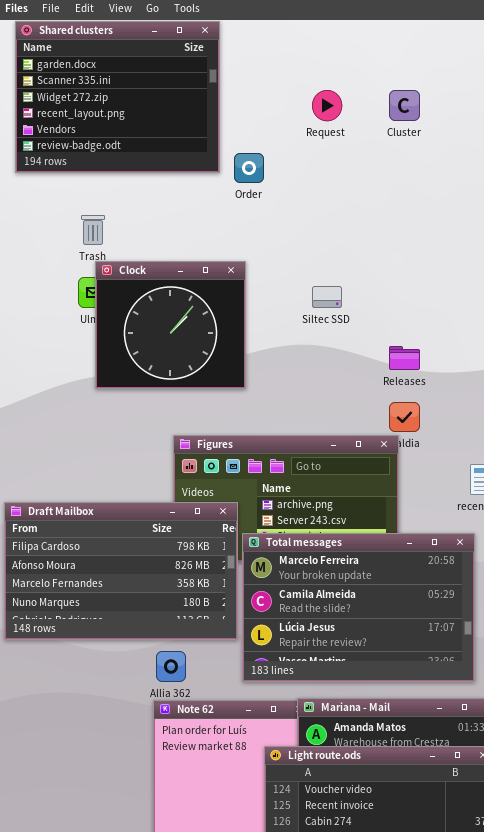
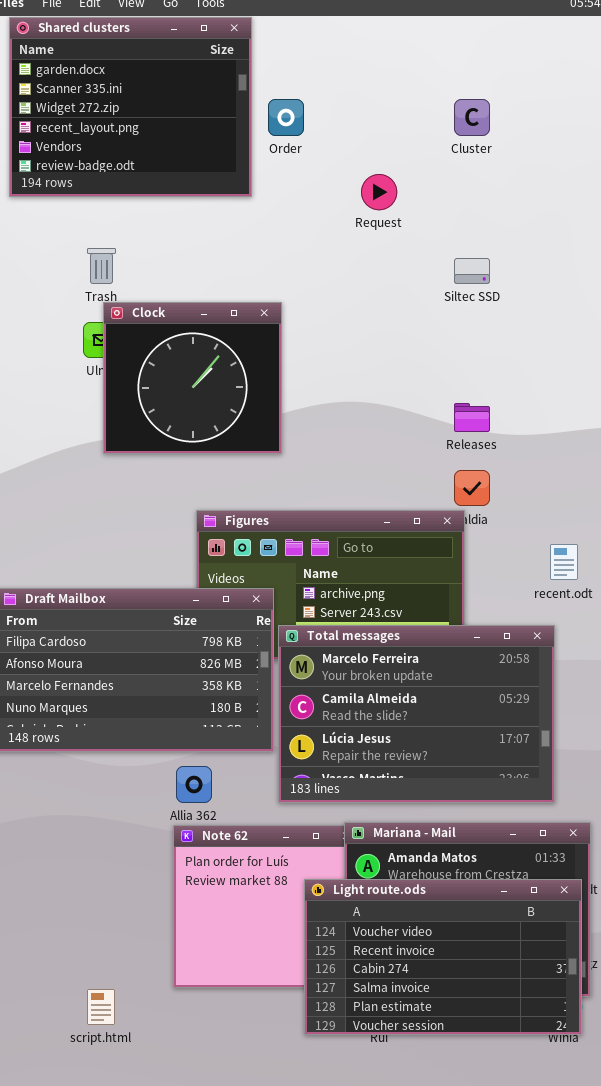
Request: [312,90,342,121] -> [361,174,397,210], moved
Order: [234,153,264,183] -> [268,99,304,136], moved
Siltec SSD: [312,286,342,308] -> [454,258,490,284], moved

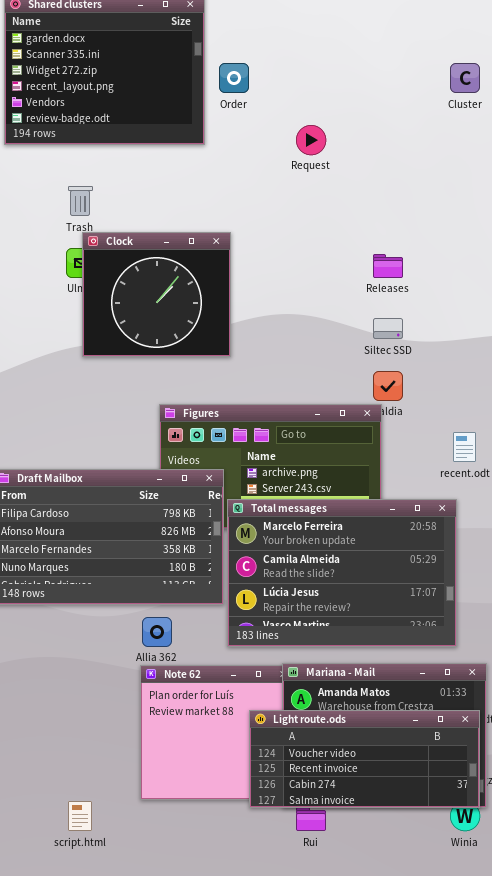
Cluster: [454,99,490,136] -> [450,63,480,93], moved
Siltec SSD: [454,258,490,284] -> [373,318,403,339], moved
Releases: [454,403,490,432] -> [373,254,403,278], moved
Light route.ods: [304,879,582,1035] -> [249,710,480,808], resized

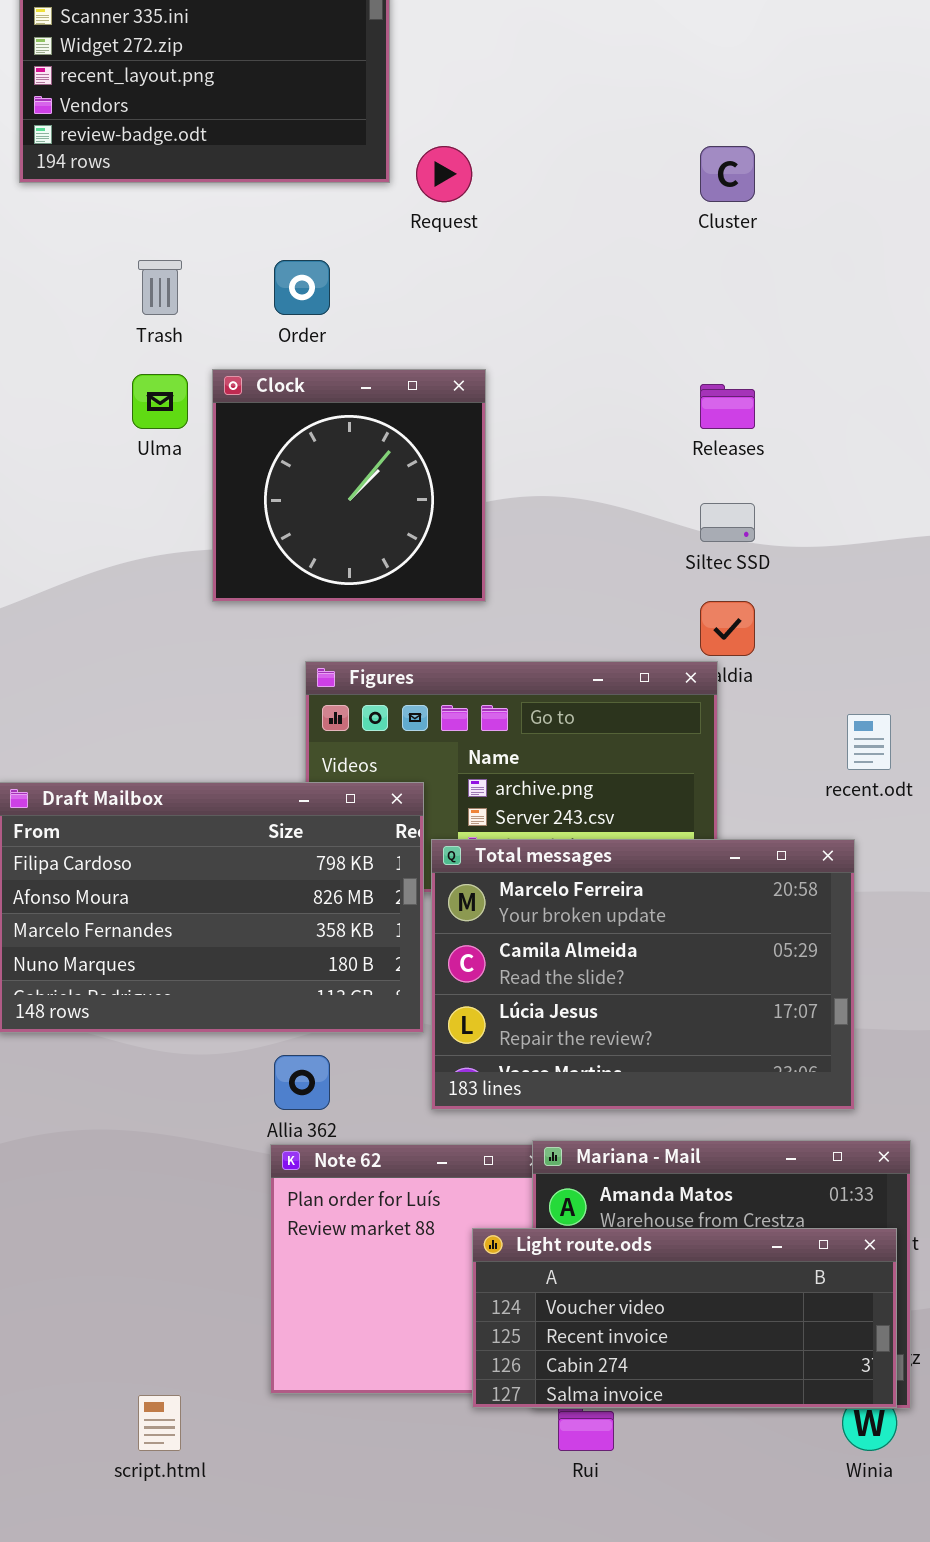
Order: [219,63,249,93] -> [274,260,330,315], moved
Cluster: [450,63,480,93] -> [700,146,755,202], moved
Request: [296,125,326,155] -> [416,146,472,202], moved
Clock: [82,232,231,357] -> [212,369,486,602], moved

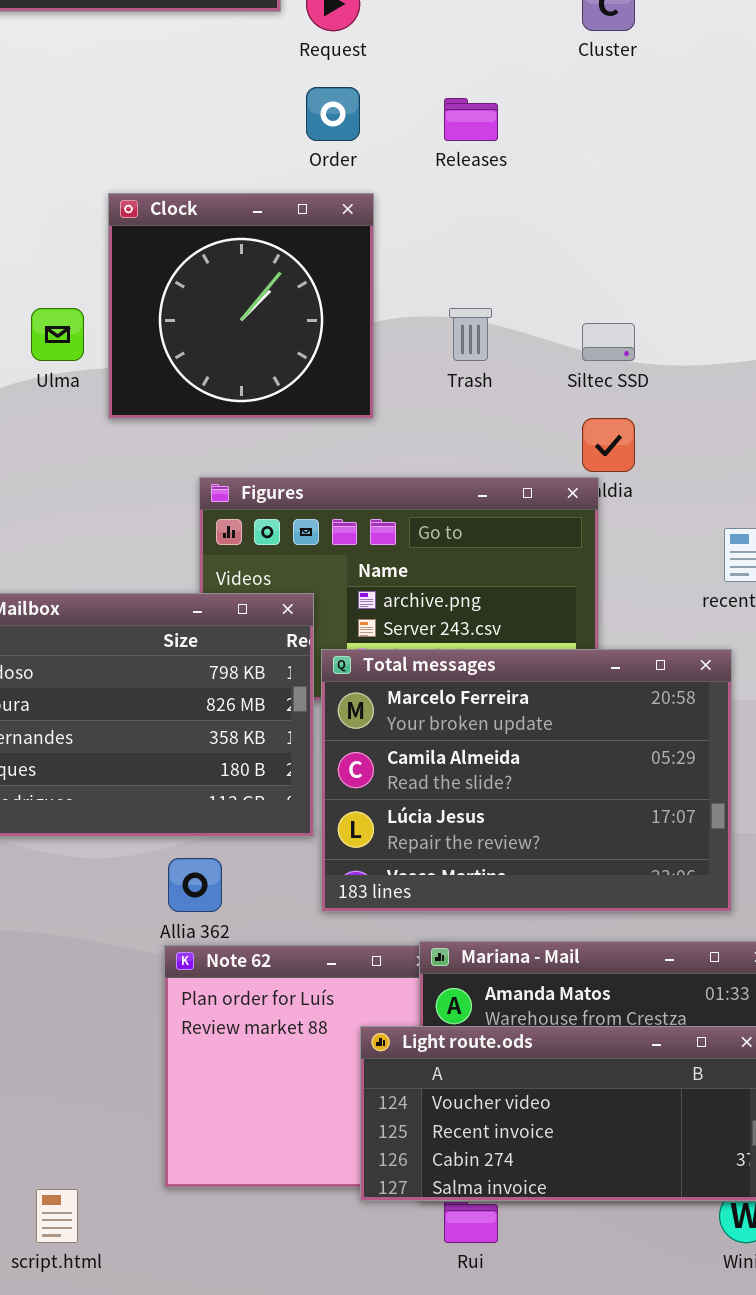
Trash: [138,260,182,315] -> [449,308,492,361], moved
Order: [274,260,330,315] -> [306,87,360,141], moved
Ulma: [132,374,188,429] -> [31,308,84,361], moved
Releases: [700,384,755,429] -> [444,98,498,141], moved

